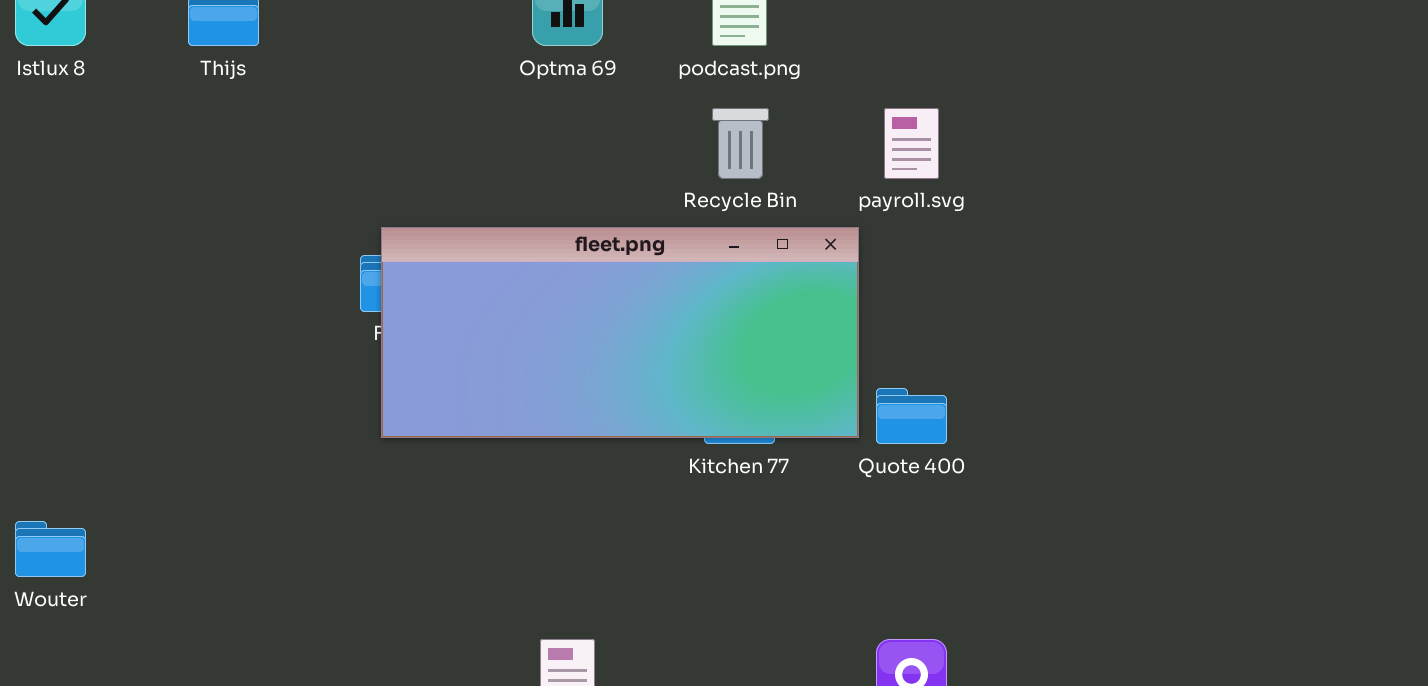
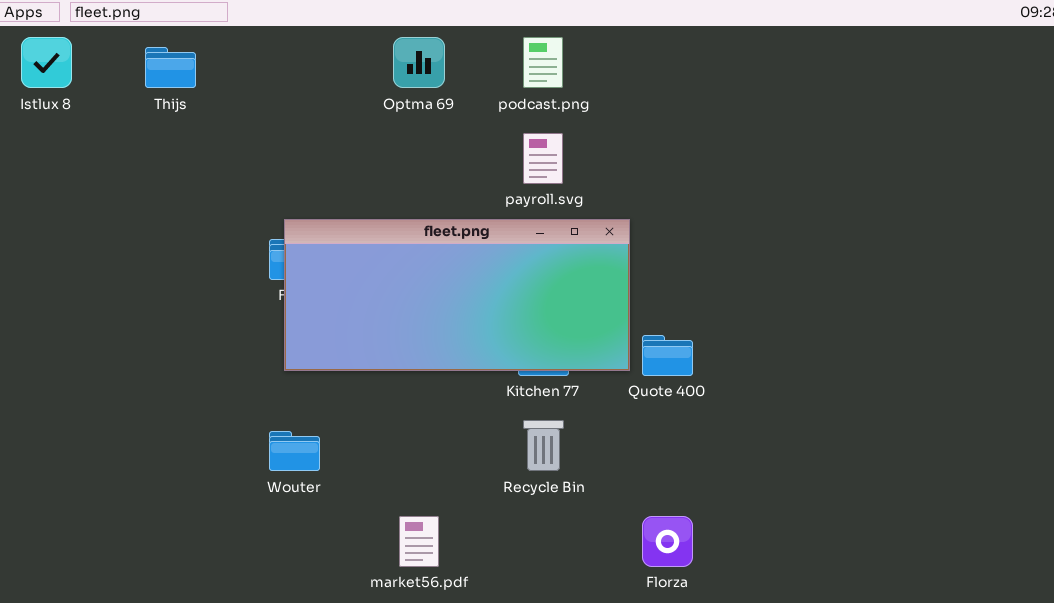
Recycle Bin: [712,108,769,179] -> [523,420,564,471], moved
payroll.svg: [884,108,939,179] -> [523,133,563,184], moved
Wouter: [15,521,86,577] -> [269,431,320,471], moved

